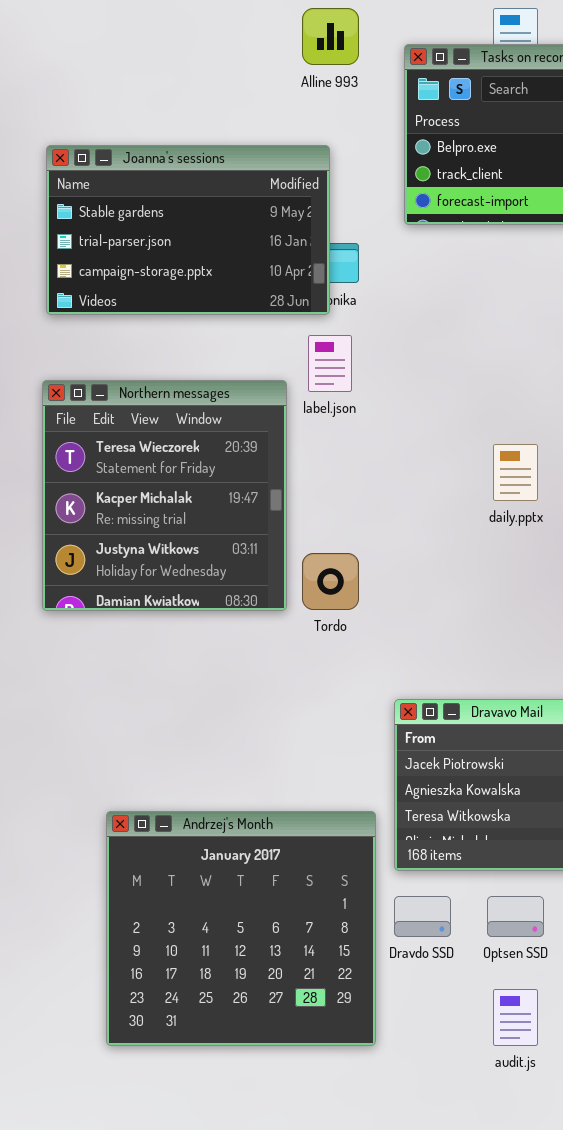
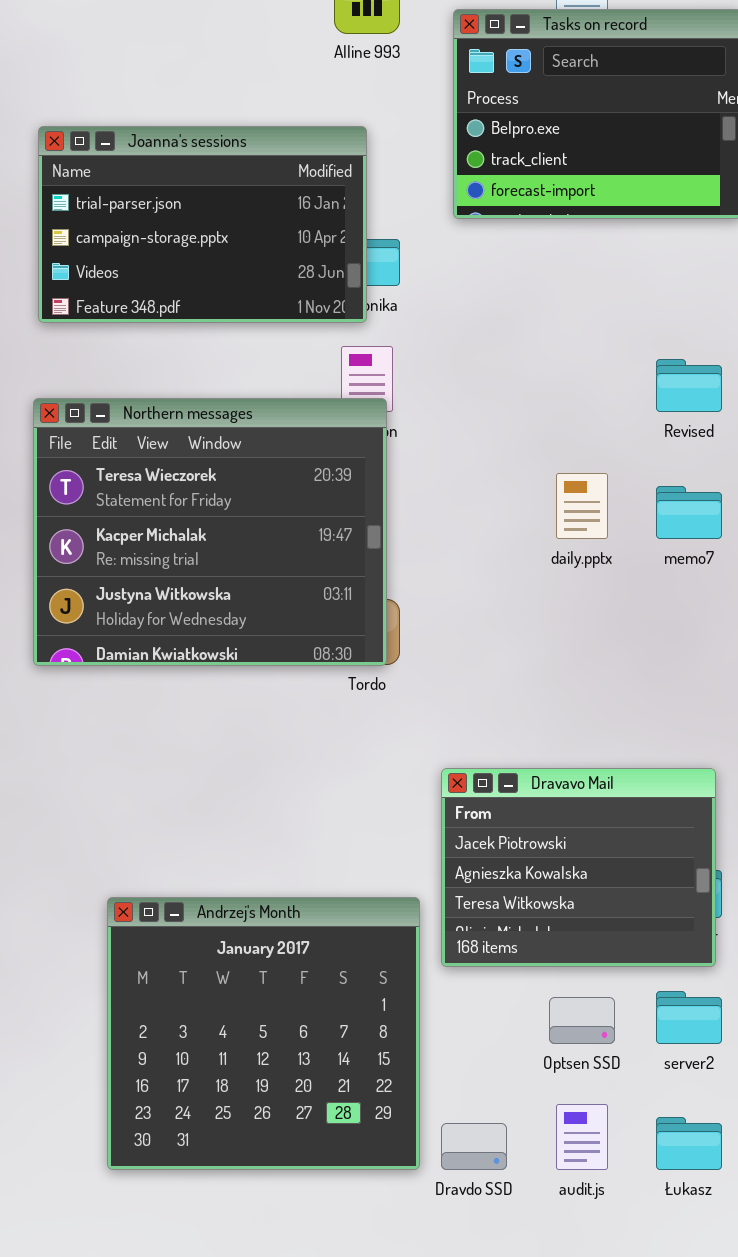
Joanna's sessions: [46,145,330,315] -> [38,126,367,323], scrolled down 1 row
Northern messages: [42,380,287,611] -> [33,398,387,666], resized
Dravdo SSD: [394,896,451,937] -> [441,1123,507,1170], moved

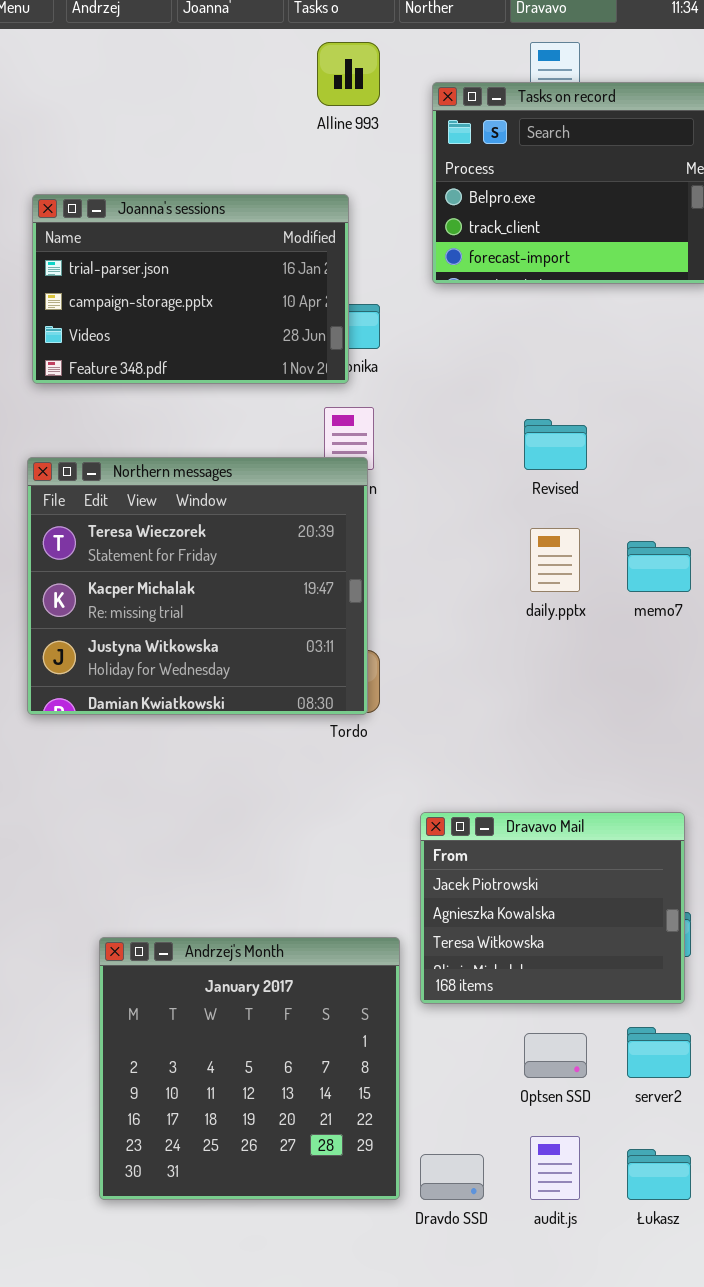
Revised: [656,359,722,412] -> [524,419,587,470], moved

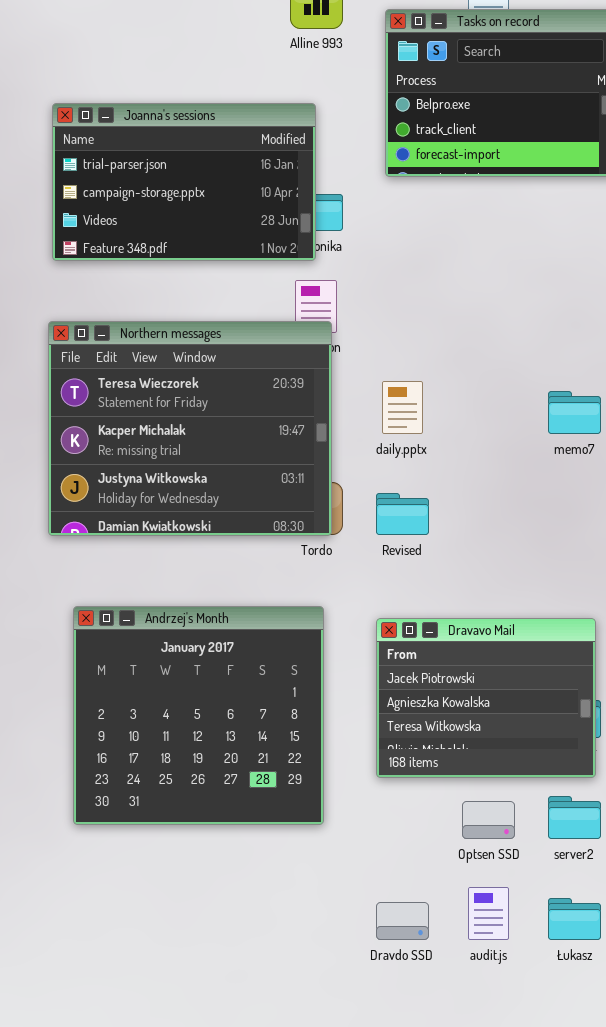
Revised: [524,419,587,470] -> [376,493,429,535], moved
daily.pptx: [530,528,580,592] -> [382,381,423,434], moved
Andrzej's Month: [99,937,400,1200] -> [73,606,324,825], moved

